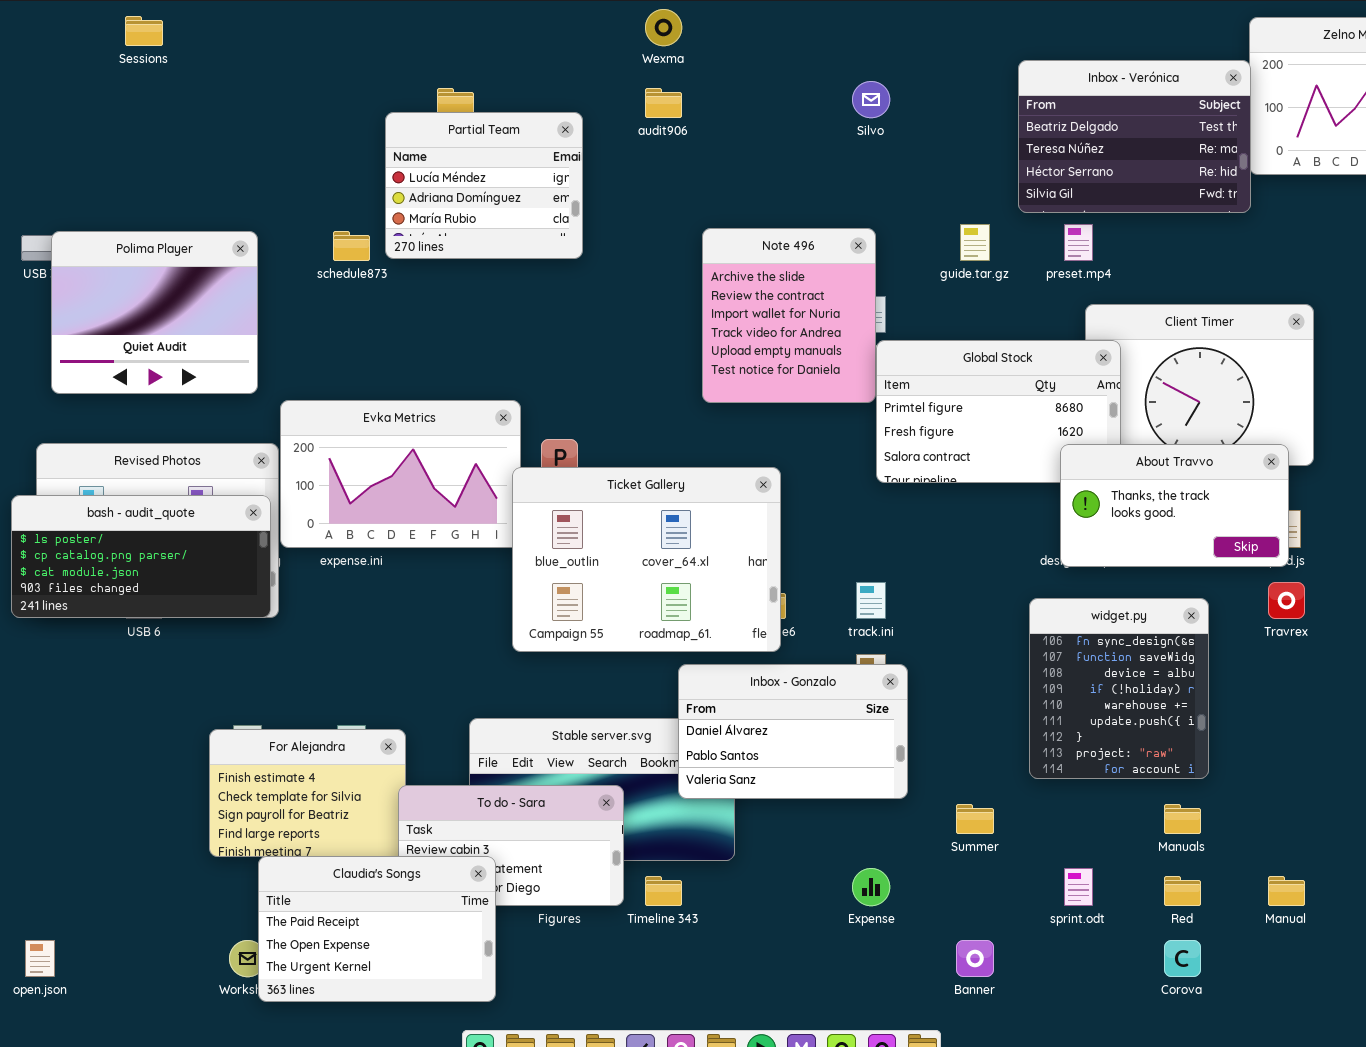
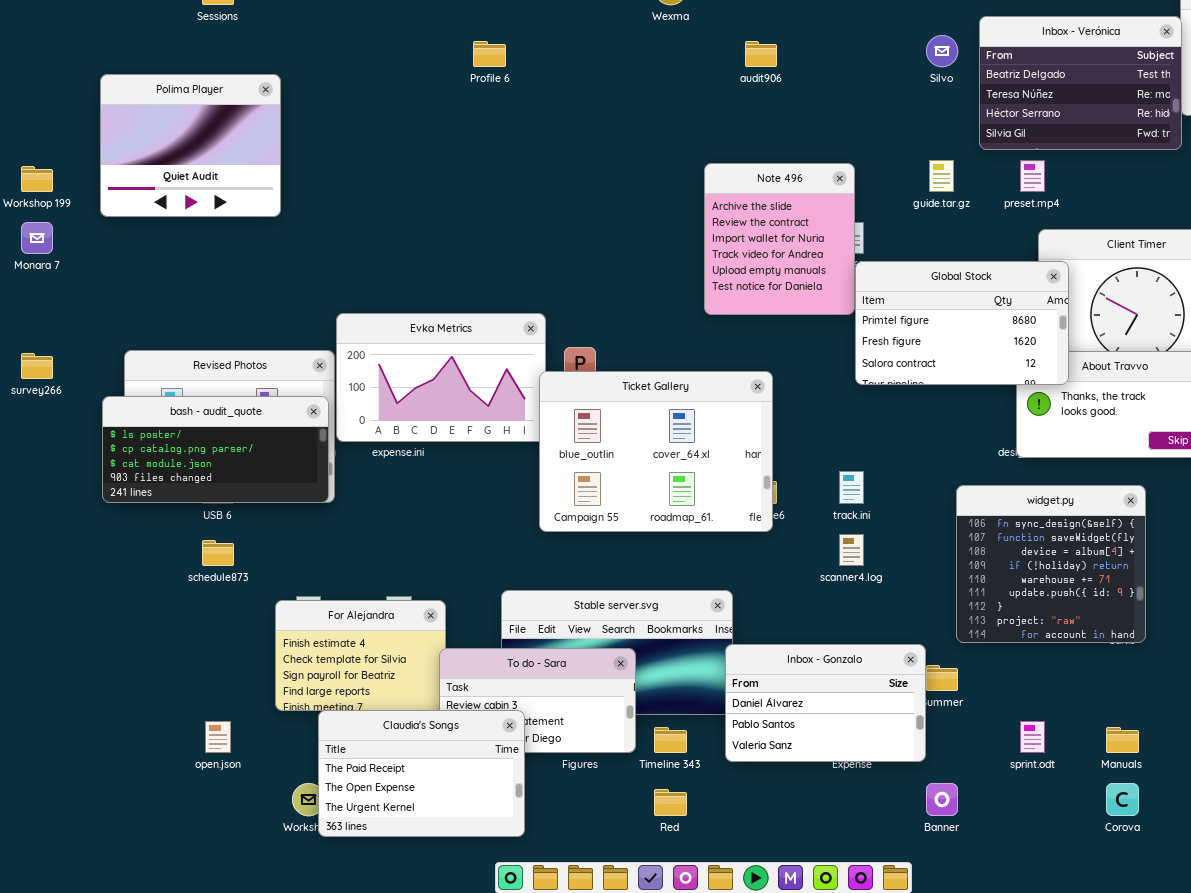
Silvo: [852,81,890,118] -> [926,35,958,67], moved
audit906: [645,88,682,118] -> [745,41,777,67], moved
Partial Team: [385,112,583,259] -> none, closed
Polima Player: [51,231,258,394] -> [100,74,281,217], moved
schedule873: [333,231,370,261] -> [202,540,234,566], moved
Global Stock: [876,340,1121,483] -> [855,261,1069,385], raised
widget.py: [1029,598,1209,779] -> [956,485,1146,643], resized
Inbox - Gonzalo: [678,664,908,799] -> [725,644,926,762], moved
Manuals: [1164,804,1201,834] -> [1106,727,1139,753], moved
Red: [1164,876,1201,906] -> [654,789,687,816], moved
open.json: [25,940,55,977] -> [205,721,231,753], moved

